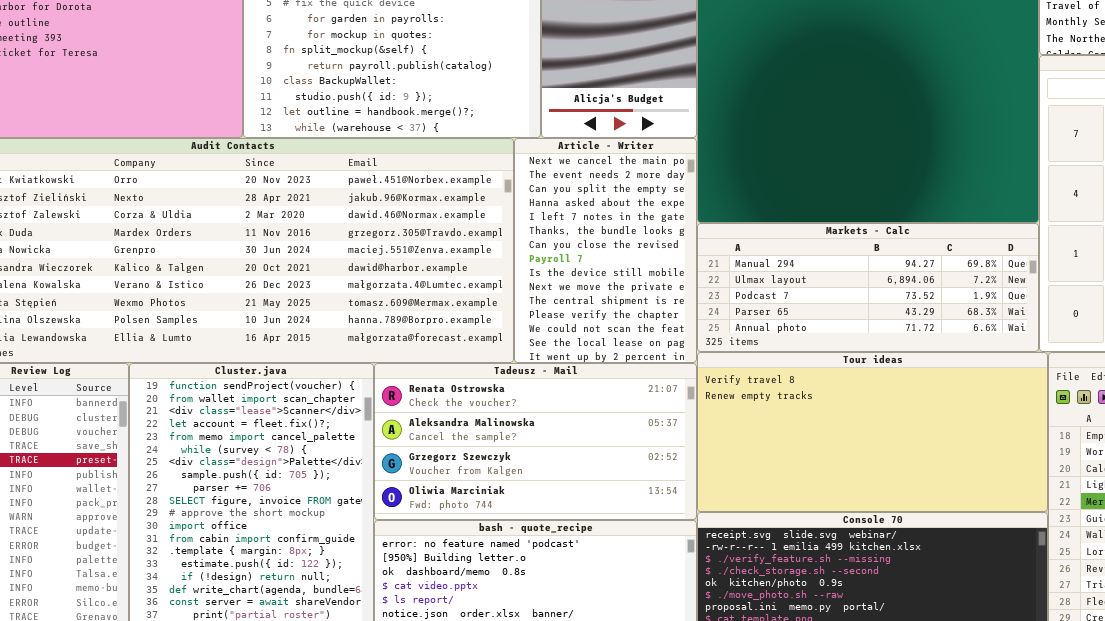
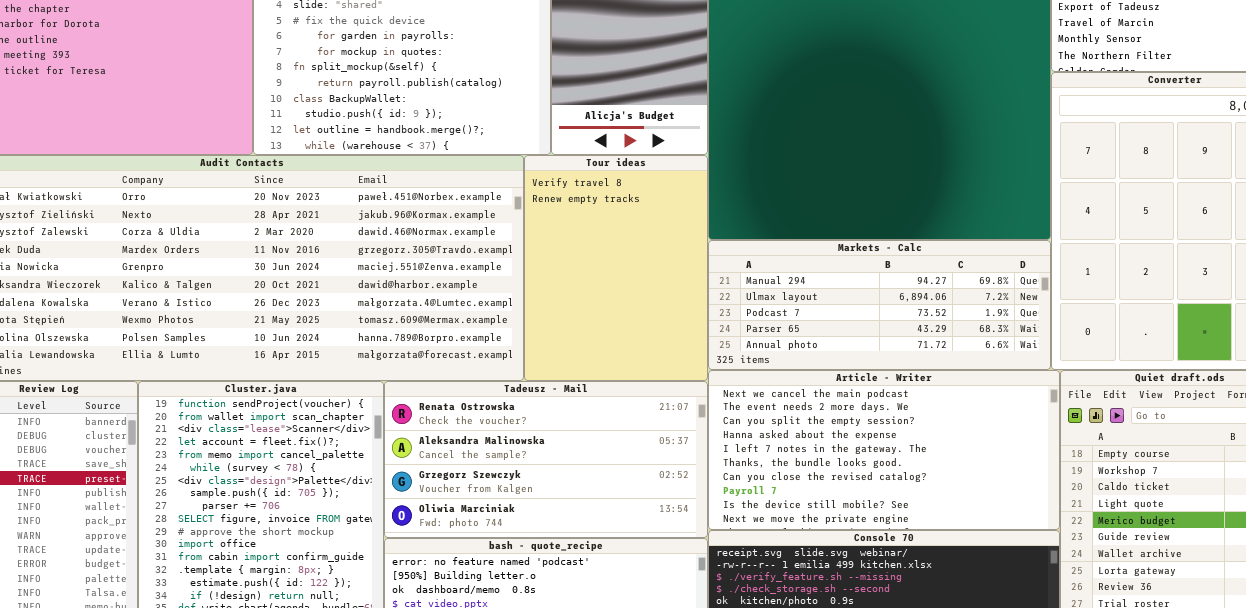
Article - Writer: [514,138,697,363] -> [708,370,1060,530], moved, resized
Tour ideas: [697,352,1048,512] -> [524,155,708,381], moved, resized

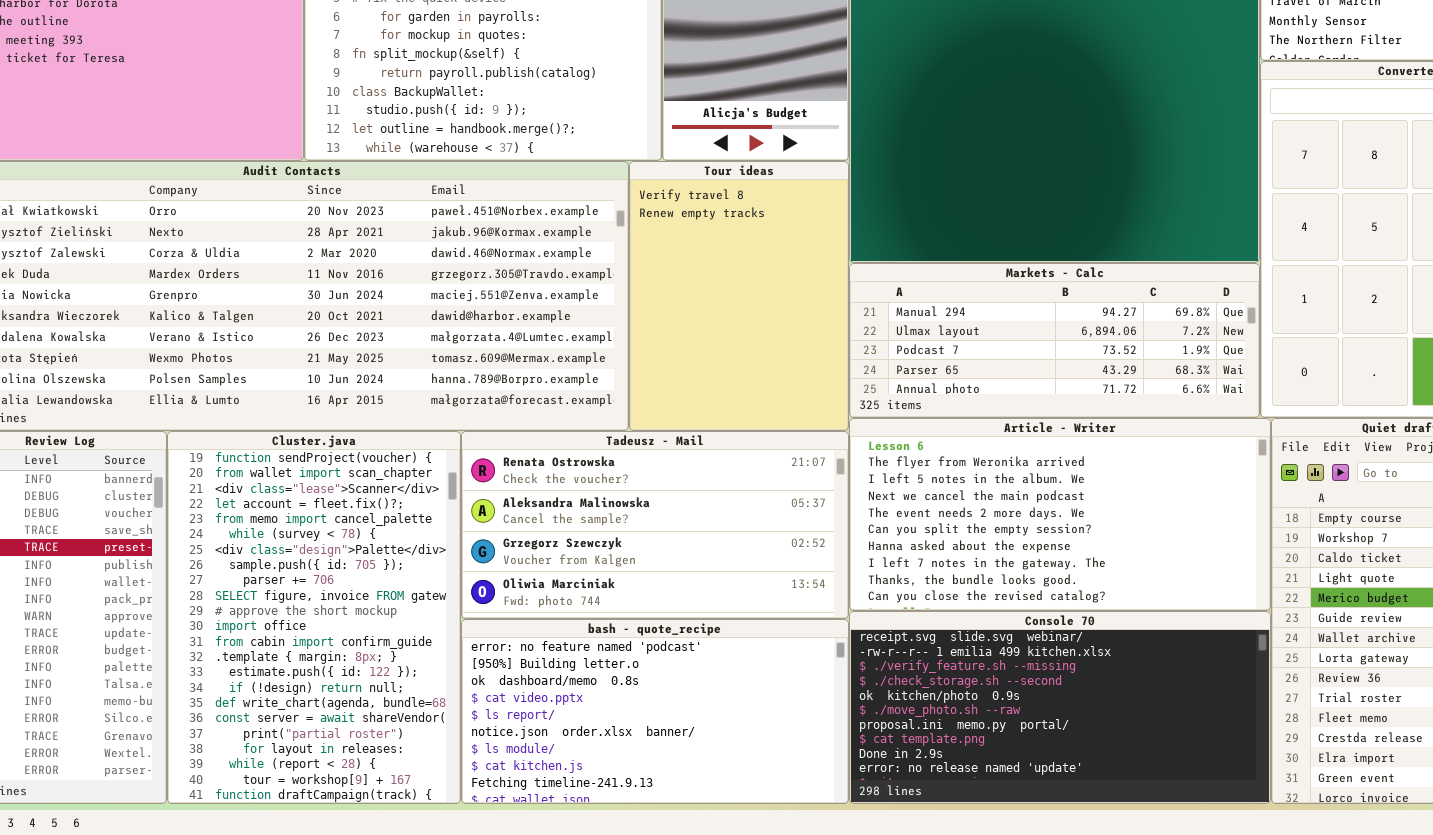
Article - Writer: [708,370,1060,530] -> [849,418,1271,611], scrolled up 3 rows

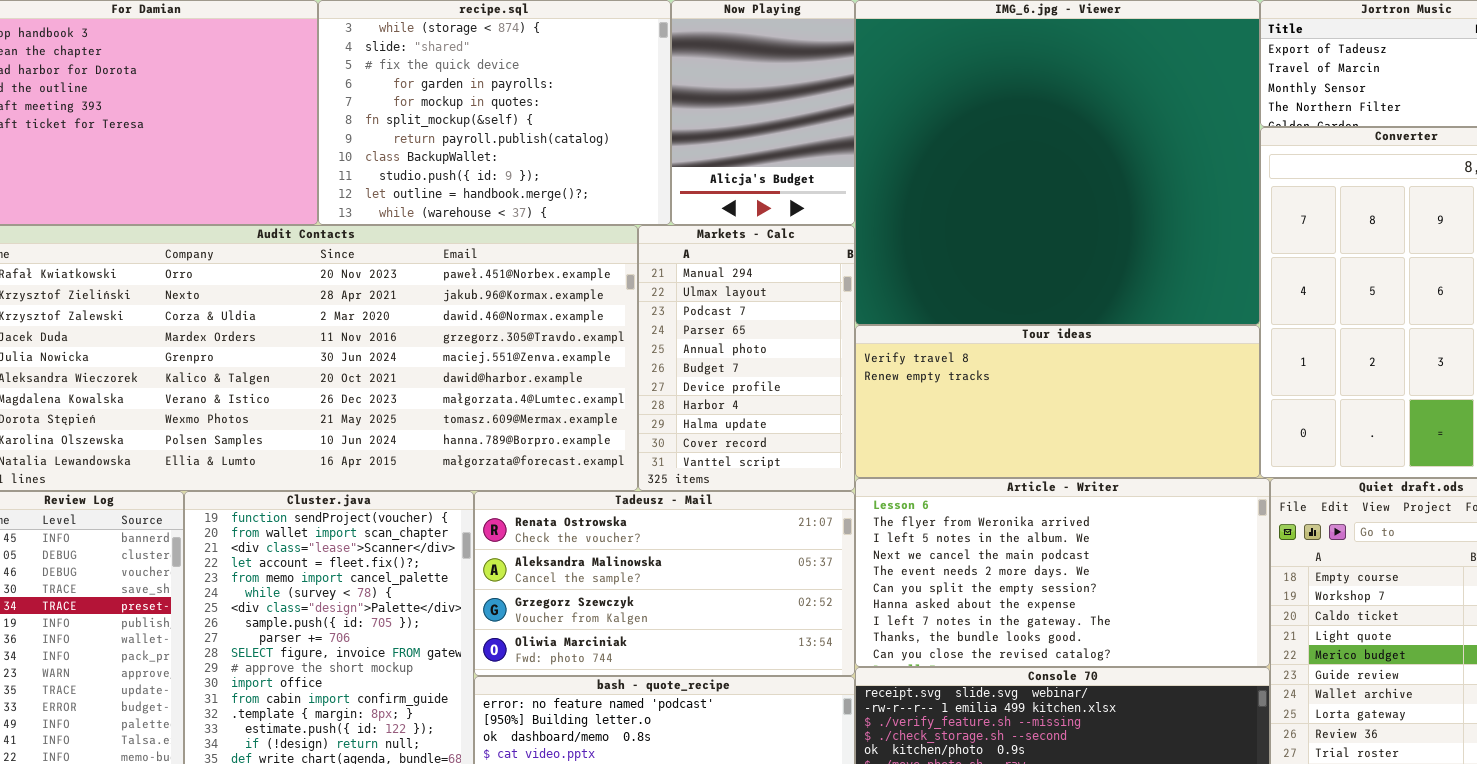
Tour ideas: [629,161,849,431] -> [855,325,1260,478], moved, resized
Markets - Calc: [849,263,1260,418] -> [638,225,855,491], moved, resized

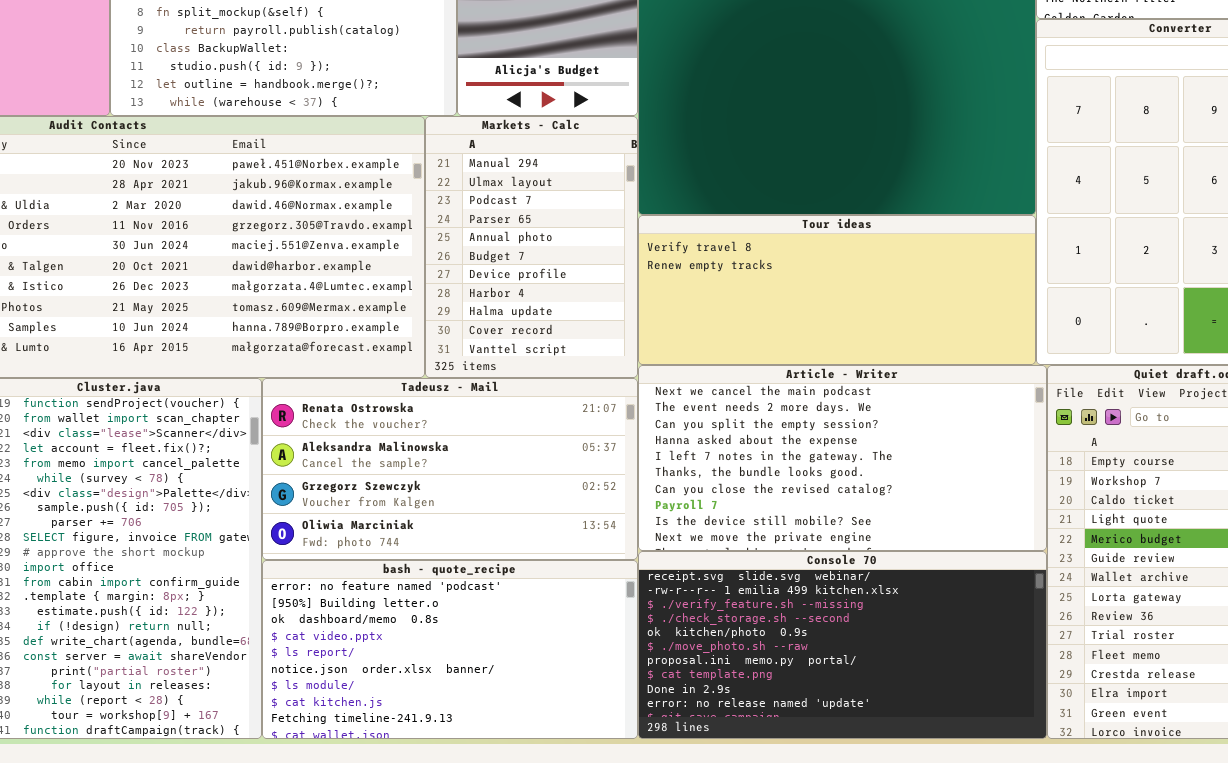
Article - Writer: [855,478,1270,667] -> [638,365,1047,551], scrolled down 3 rows

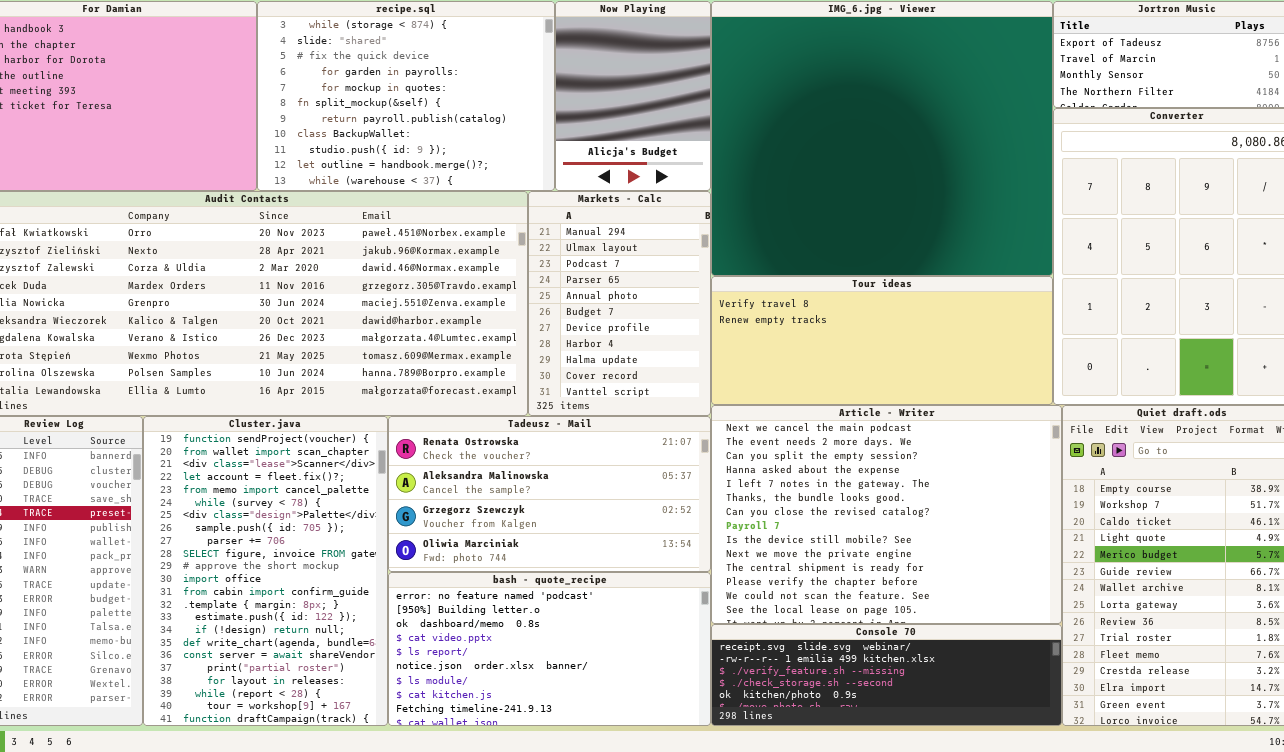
Article - Writer: [638,365,1047,551] -> [711,405,1062,624], resized
Console 70: [638,551,1047,739] -> [711,624,1062,726], resized

